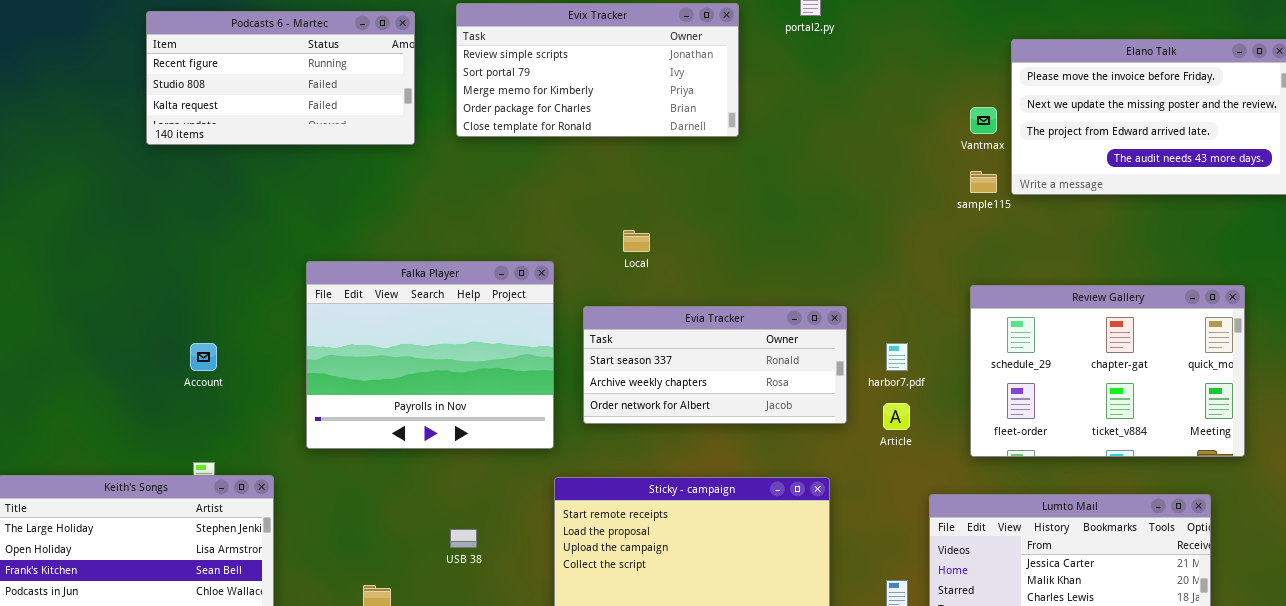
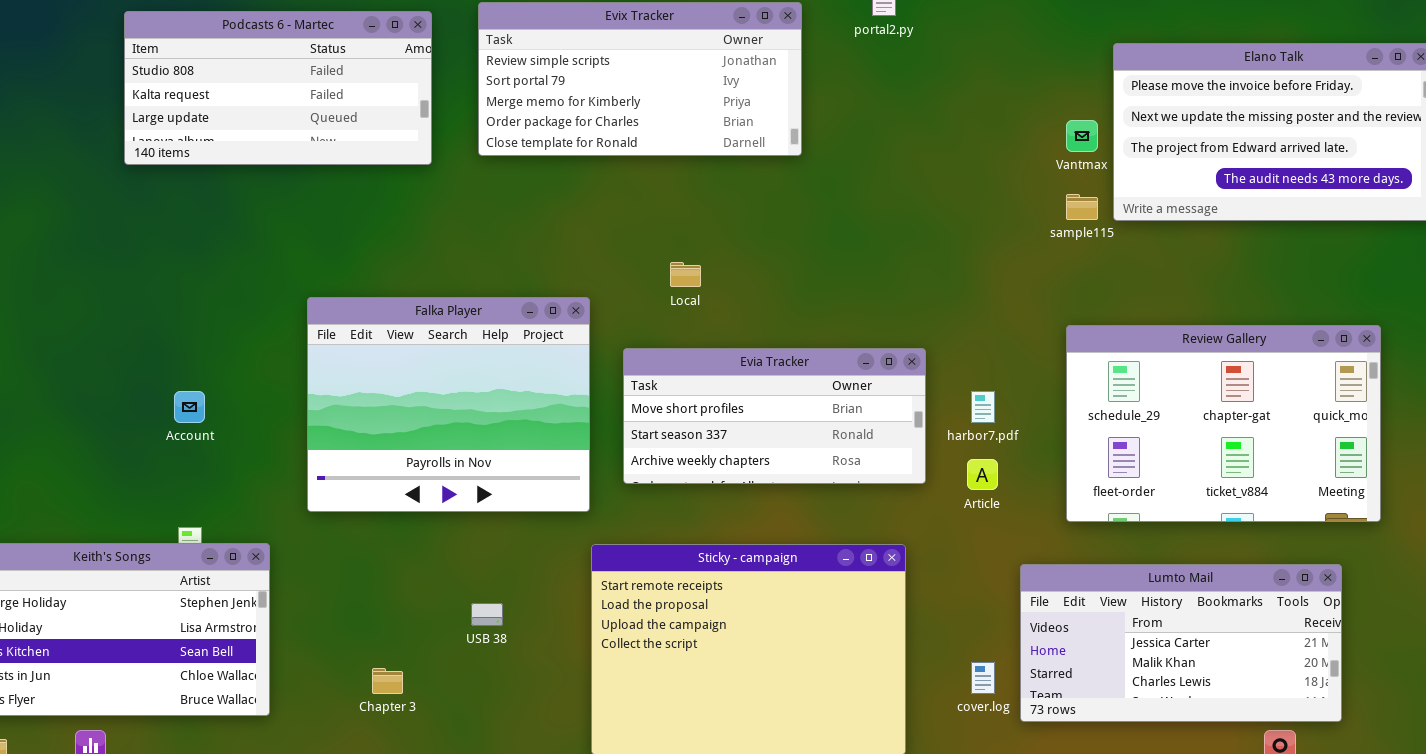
Podcasts 6 - Martec: [146,11,415,145] -> [124,11,432,165], scrolled down 1 row
Evia Tracker: [583,306,847,424] -> [623,348,926,484], scrolled up 1 row

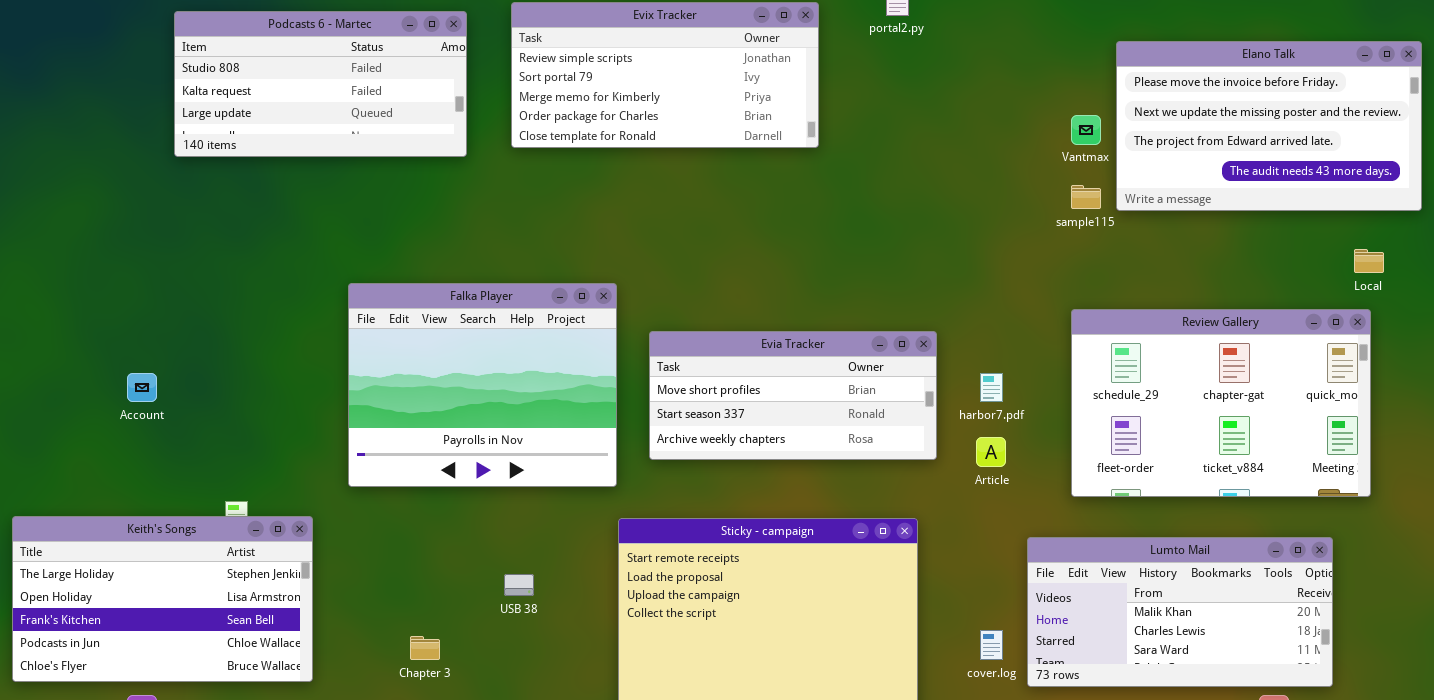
Local: [670,262,701,287] -> [1354,249,1384,273], moved
Account: [174,391,205,423] -> [127,373,157,402], moved
Lumto Mail: [1020,564,1342,722] -> [1027,537,1333,687], scrolled down 1 row

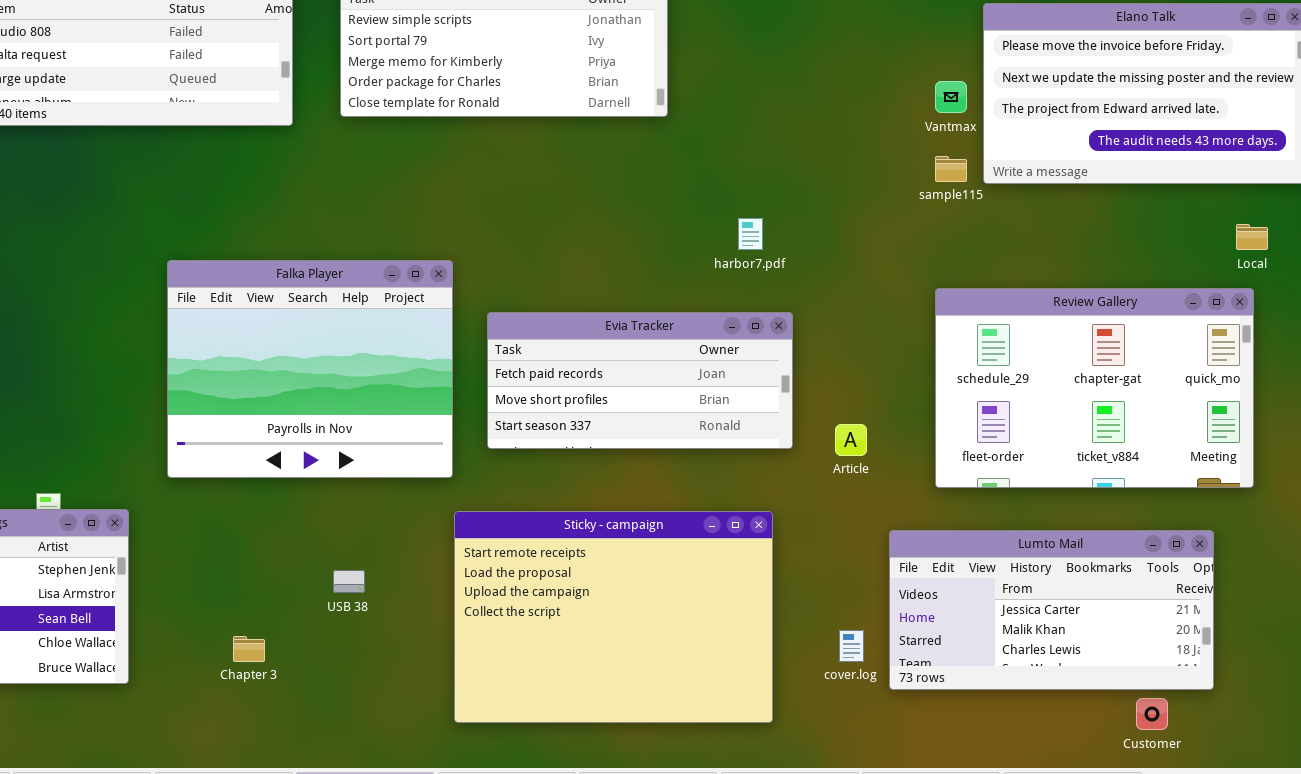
Evia Tracker: [649,331,937,460] -> [487,312,793,449], scrolled up 1 row
harbor7.pdf: [980,373,1003,402] -> [738,218,763,250], moved
Lumto Mail: [1027,537,1333,687] -> [889,530,1214,690], scrolled up 1 row

